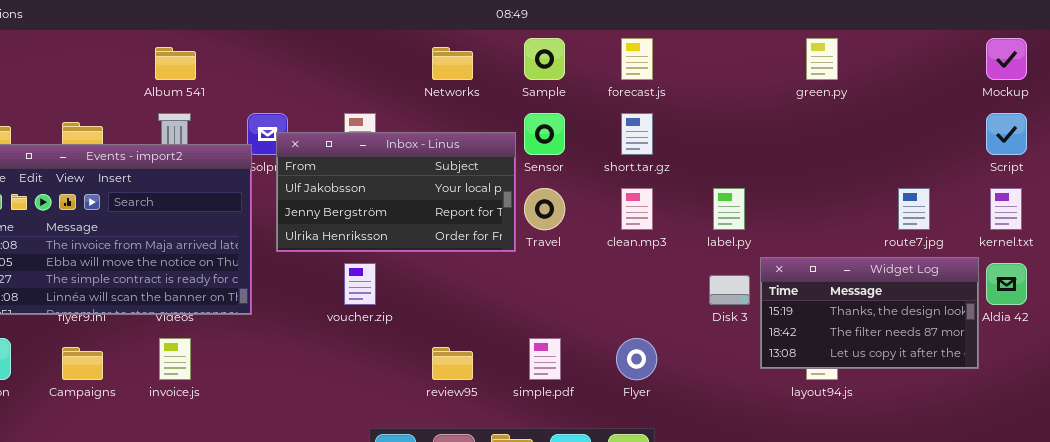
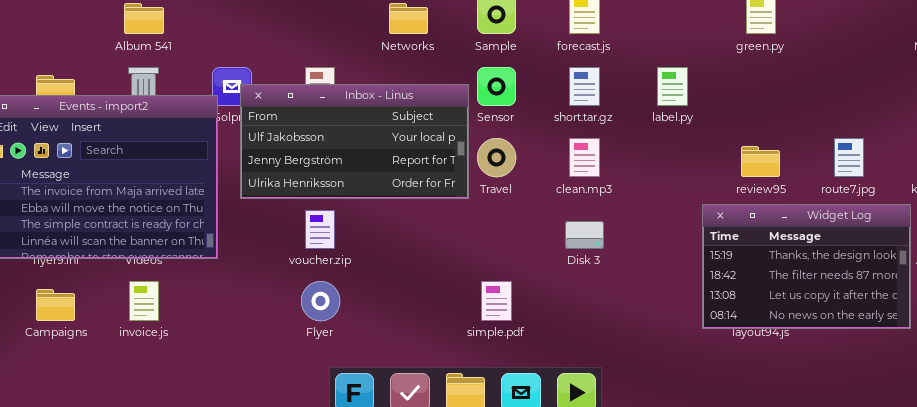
label.py: [713,188,745,230] -> [657,67,688,106], moved
Widget Log: [760,257,979,369] -> [702,204,911,329], resized
Disk 3: [709,275,750,305] -> [565,221,604,249], moved
Flyer: [616,338,657,380] -> [301,281,340,321], moved
review95: [432,347,473,380] -> [741,146,780,177], moved

